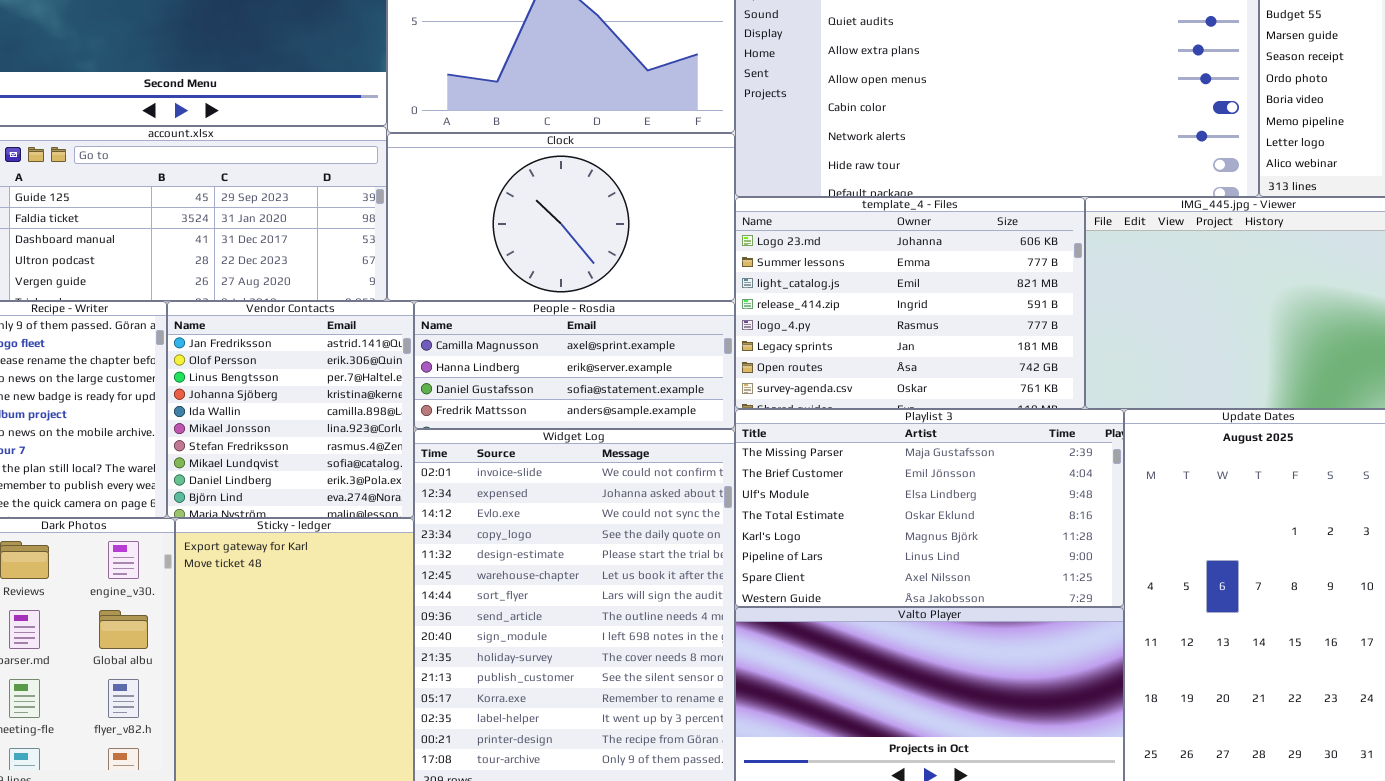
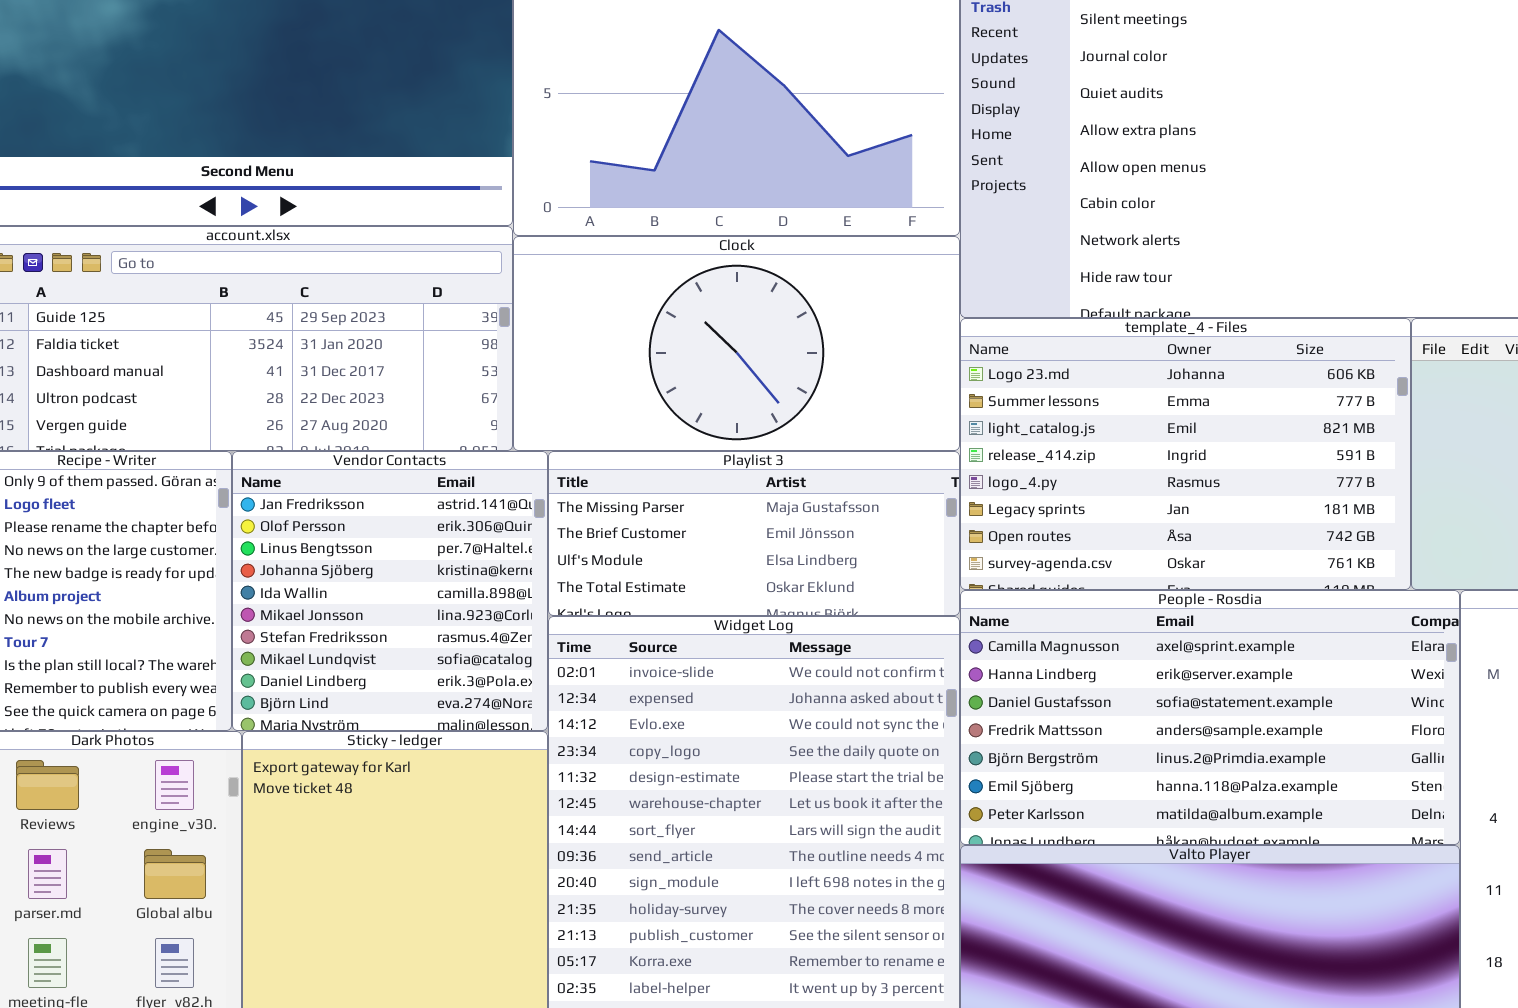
People - Rosdia: [414,301,735,429] -> [960,590,1460,845], moved, resized
Playlist 3: [735,409,1124,607] -> [548,451,960,616], moved, resized

